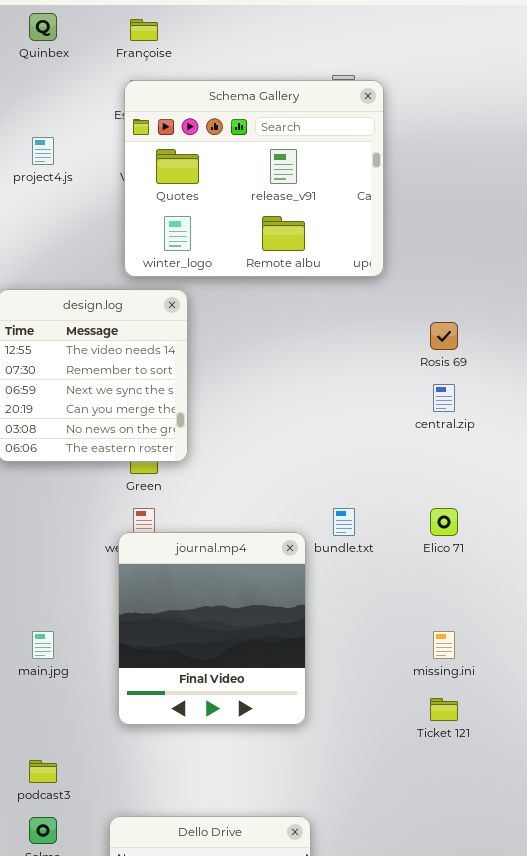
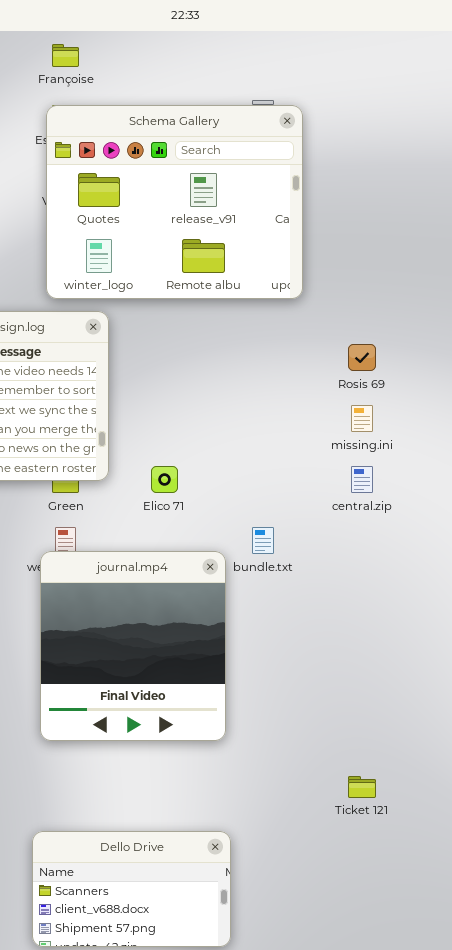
central.zip: [433,384,455,412] -> [351,466,373,493], moved
Elico 71: [430,508,458,536] -> [151,466,178,493], moved
missing.ini: [433,631,455,659] -> [351,405,373,432], moved
Ticket 121: [430,698,458,721] -> [348,776,376,798], moved

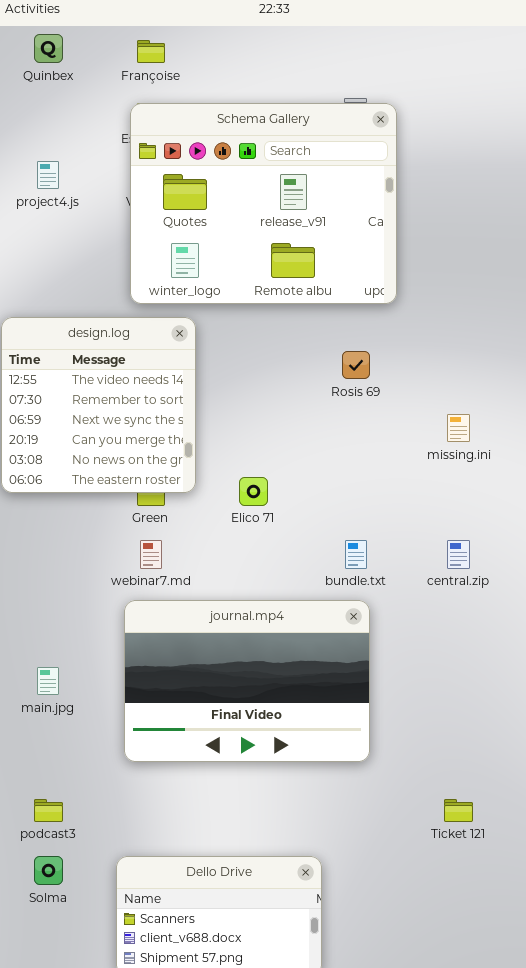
Rosis 69: [348,344,376,371] -> [342,351,370,379], moved
central.zip: [351,466,373,493] -> [447,540,470,569], moved
journal.mp4: [40,551,226,741] -> [124,600,370,762], resized

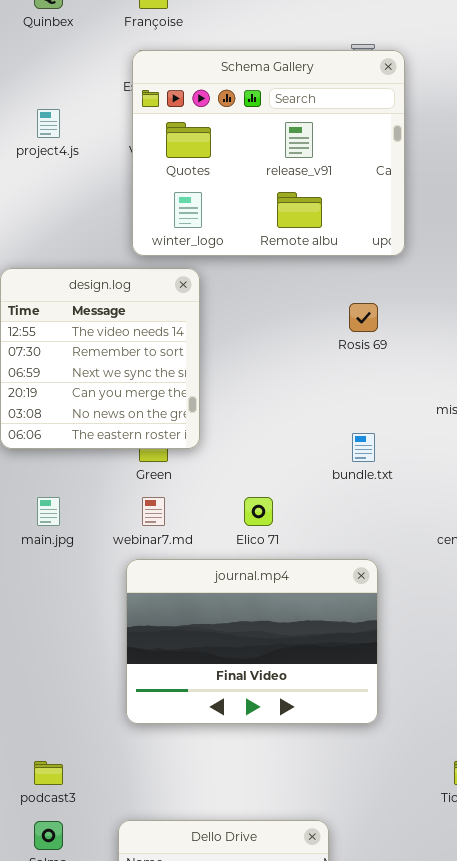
Elico 71: [239,477,268,506] -> [244,497,273,526], moved
bundle.txt: [345,540,367,569] -> [352,433,375,462], moved
main.jpg: [37,667,59,695] -> [37,497,60,526], moved

